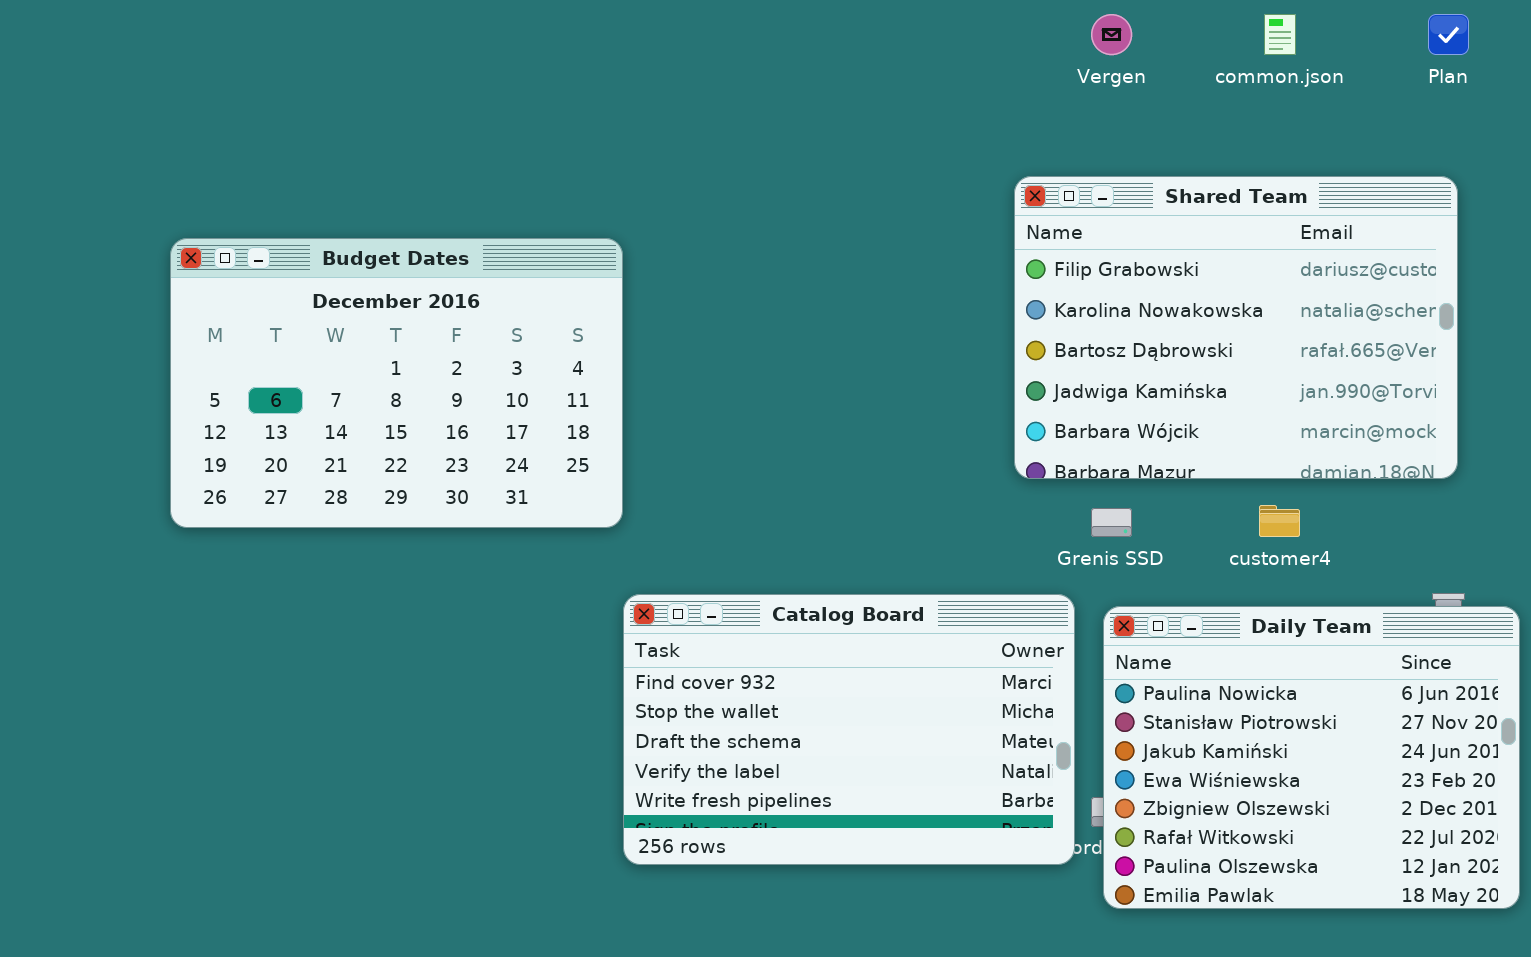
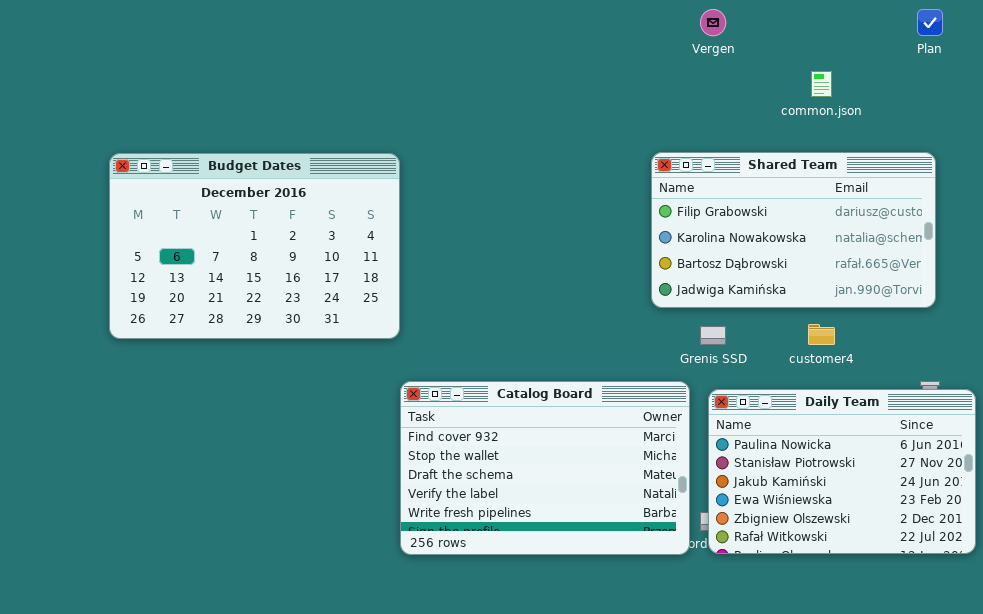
common.json: [1264,14,1296,55] -> [811,71,832,97], moved
Shared Team: [1014,176,1458,479] -> [651,152,936,308], resized
Daily Team: [1103,606,1520,909] -> [708,389,976,554], resized

